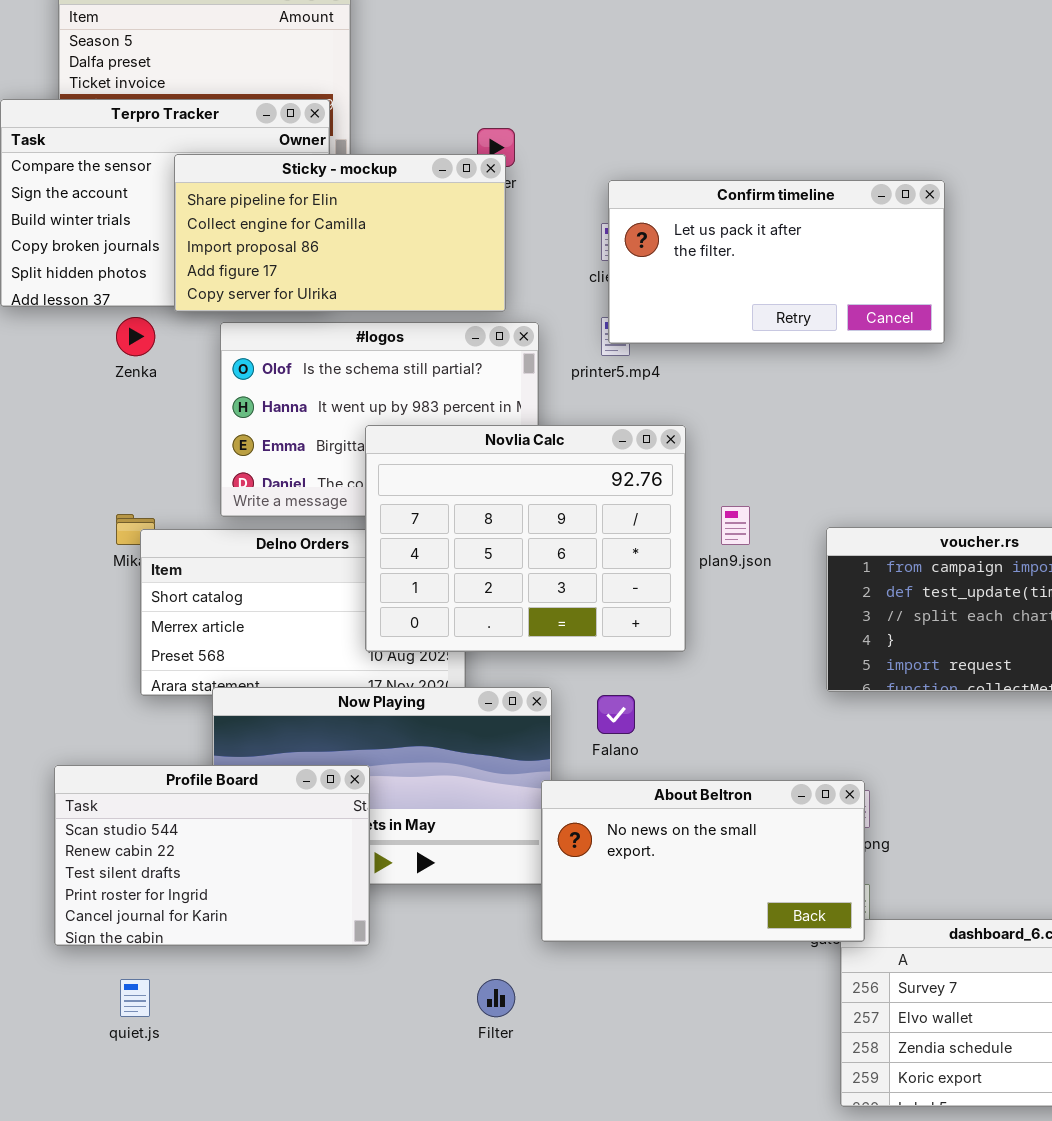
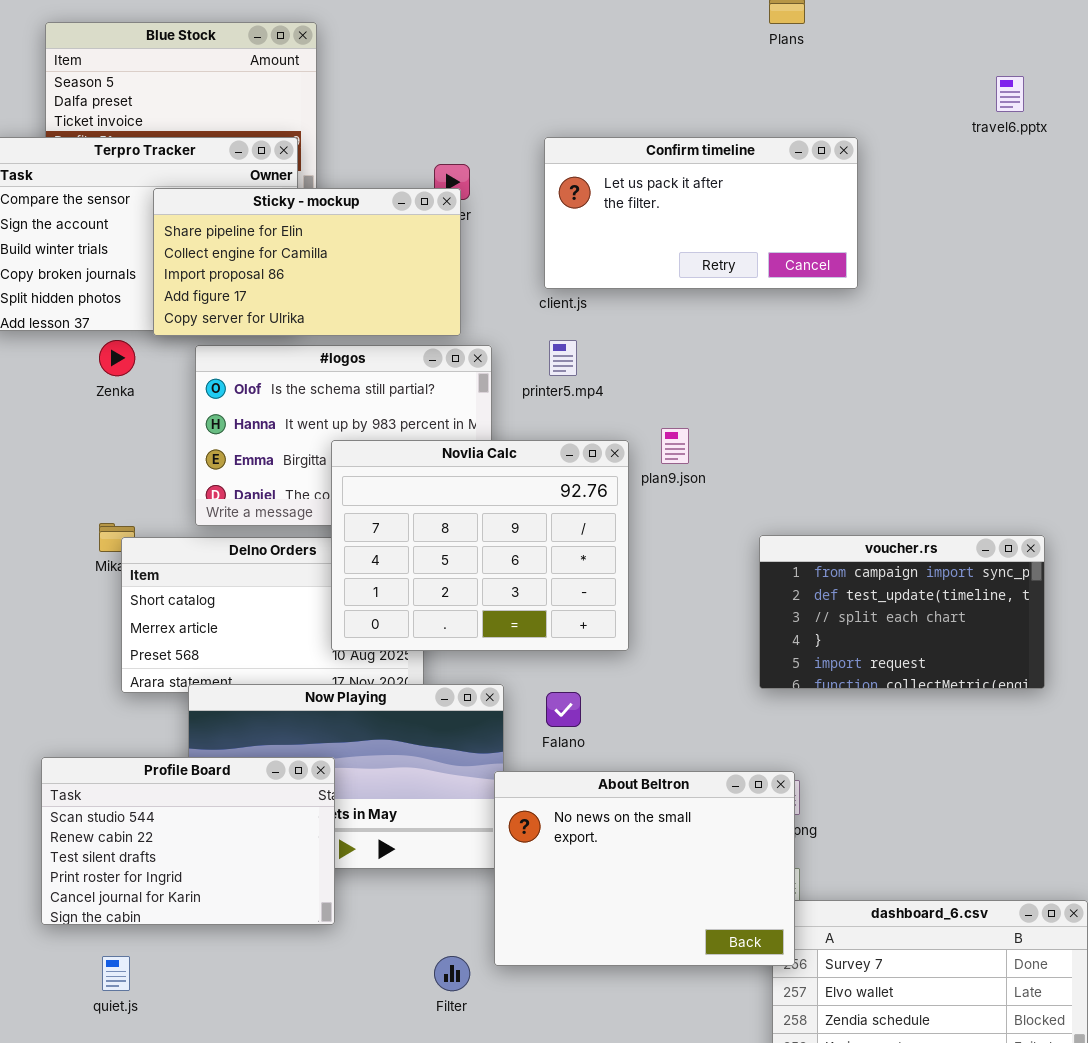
Confirm timeline: [608,180,945,344] -> [544,137,858,289], moved
plan9.json: [721,506,750,545] -> [661,428,689,464], moved
About Beltron: [541,780,865,942] -> [494,771,795,966], resized

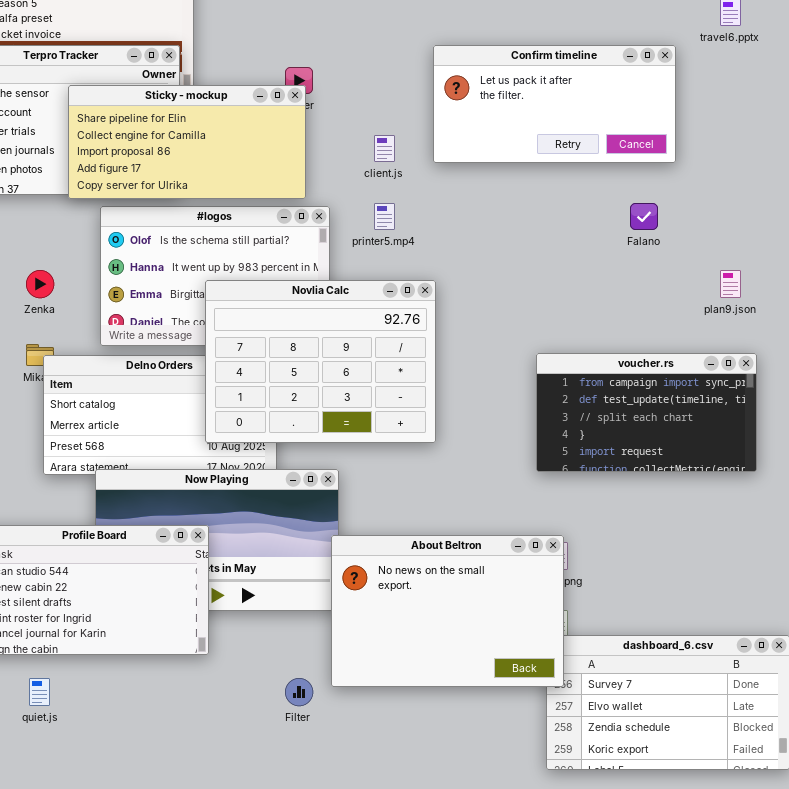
Confirm timeline: [544,137,858,289] -> [433,45,676,163], moved
Zenka: [99,340,135,376] -> [26,270,54,298], moved
plan9.json: [661,428,689,464] -> [720,270,741,298], moved
Falano: [546,692,581,727] -> [630,203,658,230], moved

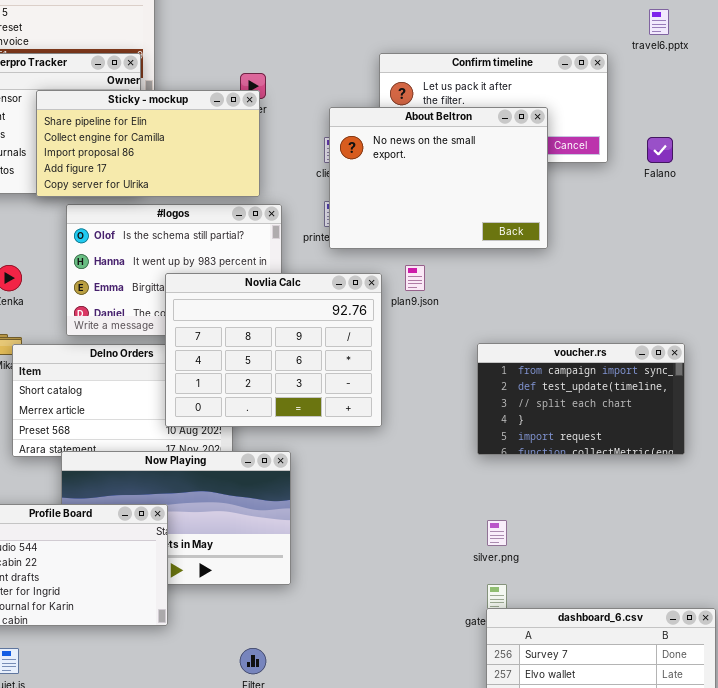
Falano: [630,203,658,230] -> [647,137,673,163], moved
plan9.json: [720,270,741,298] -> [405,265,425,291], moved
About Beltron: [331,535,564,687] -> [329,107,548,249], moved

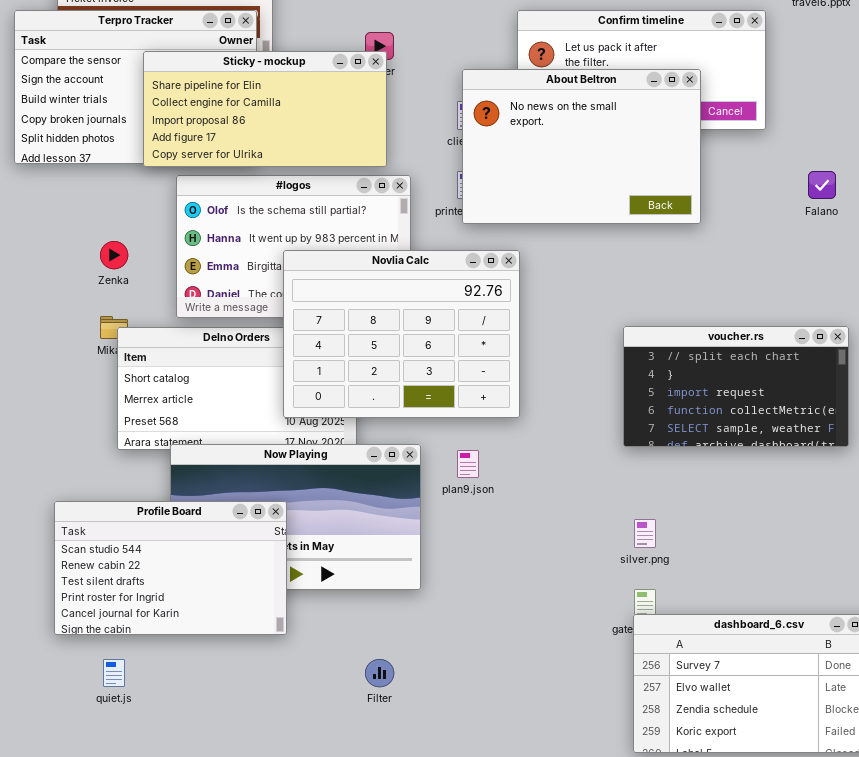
Falano: [647,137,673,163] -> [808,171,836,199], moved
plan9.json: [405,265,425,291] -> [457,450,479,478], moved
voucher.rs: [477,343,685,455] -> [623,326,849,447], scrolled down 2 rows

